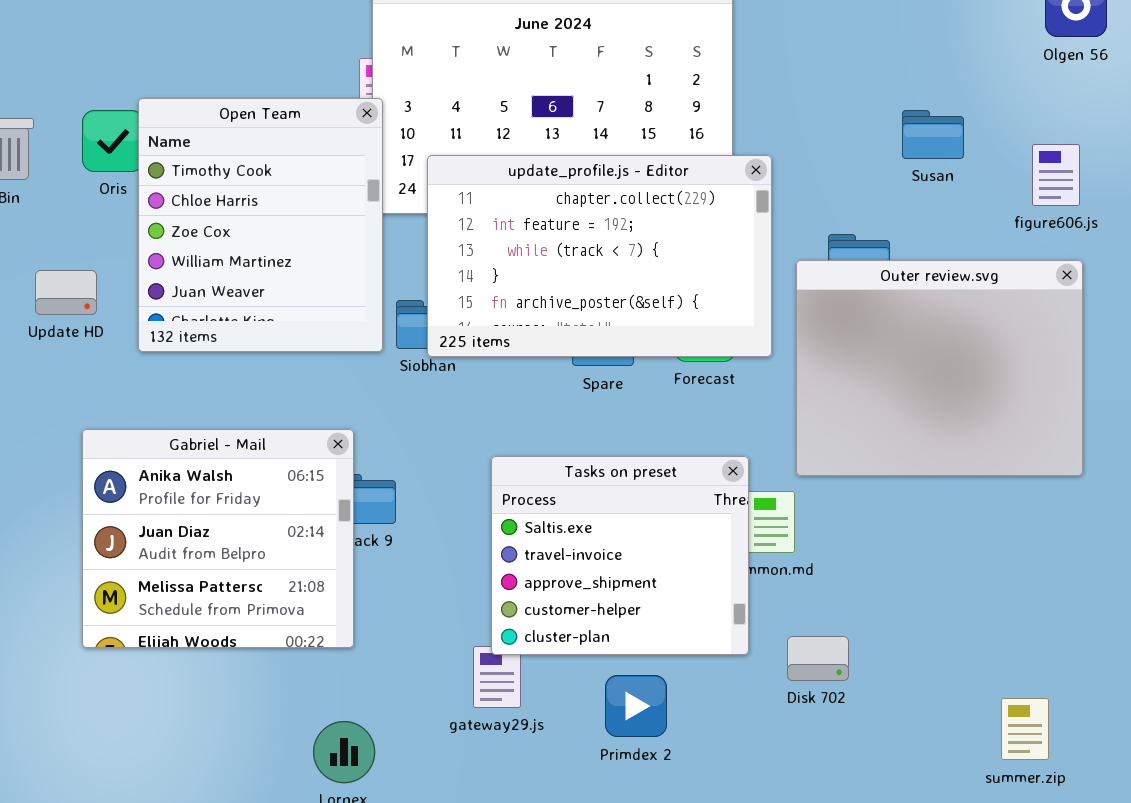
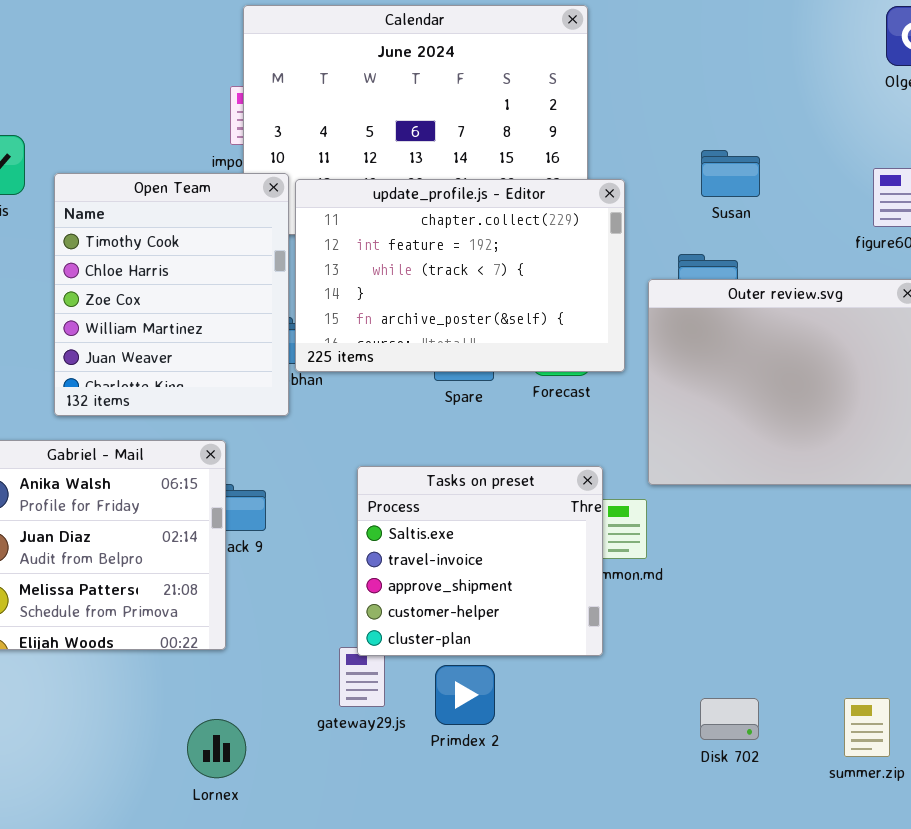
Open Team: [138,98,383,352] -> [54,173,289,416], moved
Susan: [902,110,964,159] -> [701,150,760,197], moved
Disk 702: [787,636,849,681] -> [700,698,759,740], moved
Primdex 2: [605,675,667,737] -> [435,665,495,725], moved

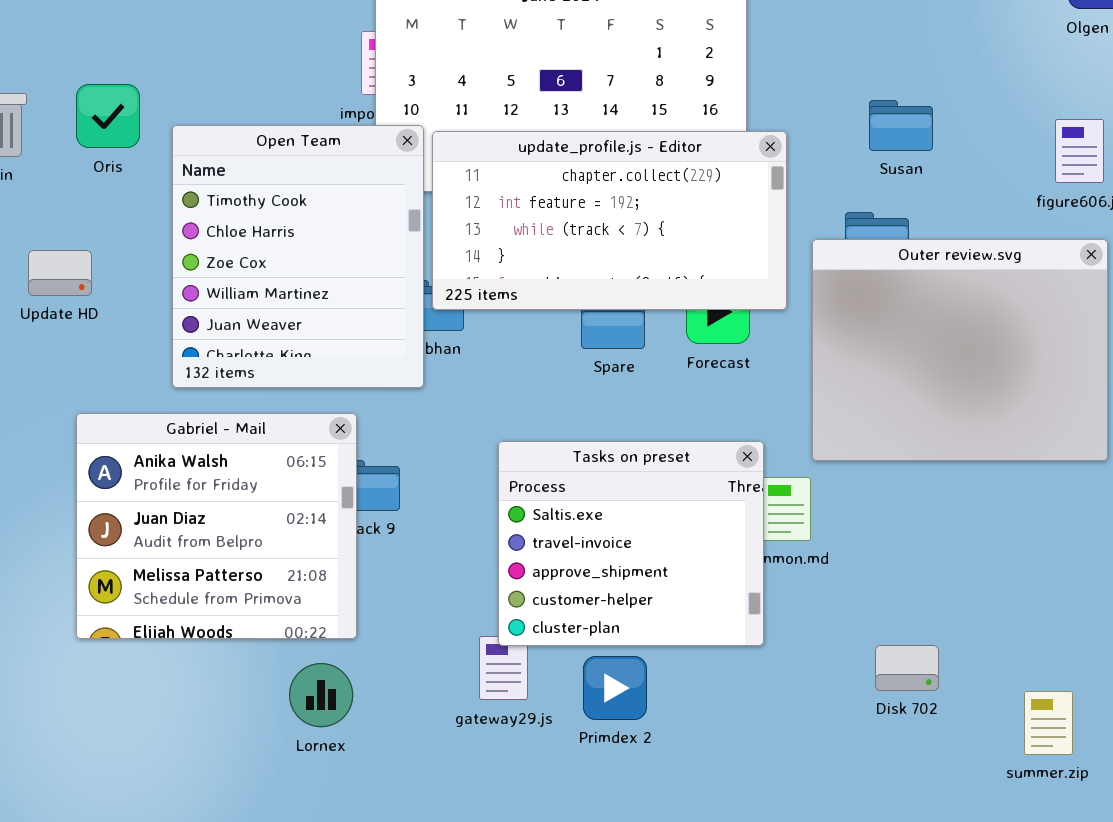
update_profile.js - Editor: [295,179,625,372] -> [432,131,787,310], resized
Disk 702: [700,698,759,740] -> [875,645,939,691], moved
Lornex: [187,719,246,778] -> [289,663,353,727], moved

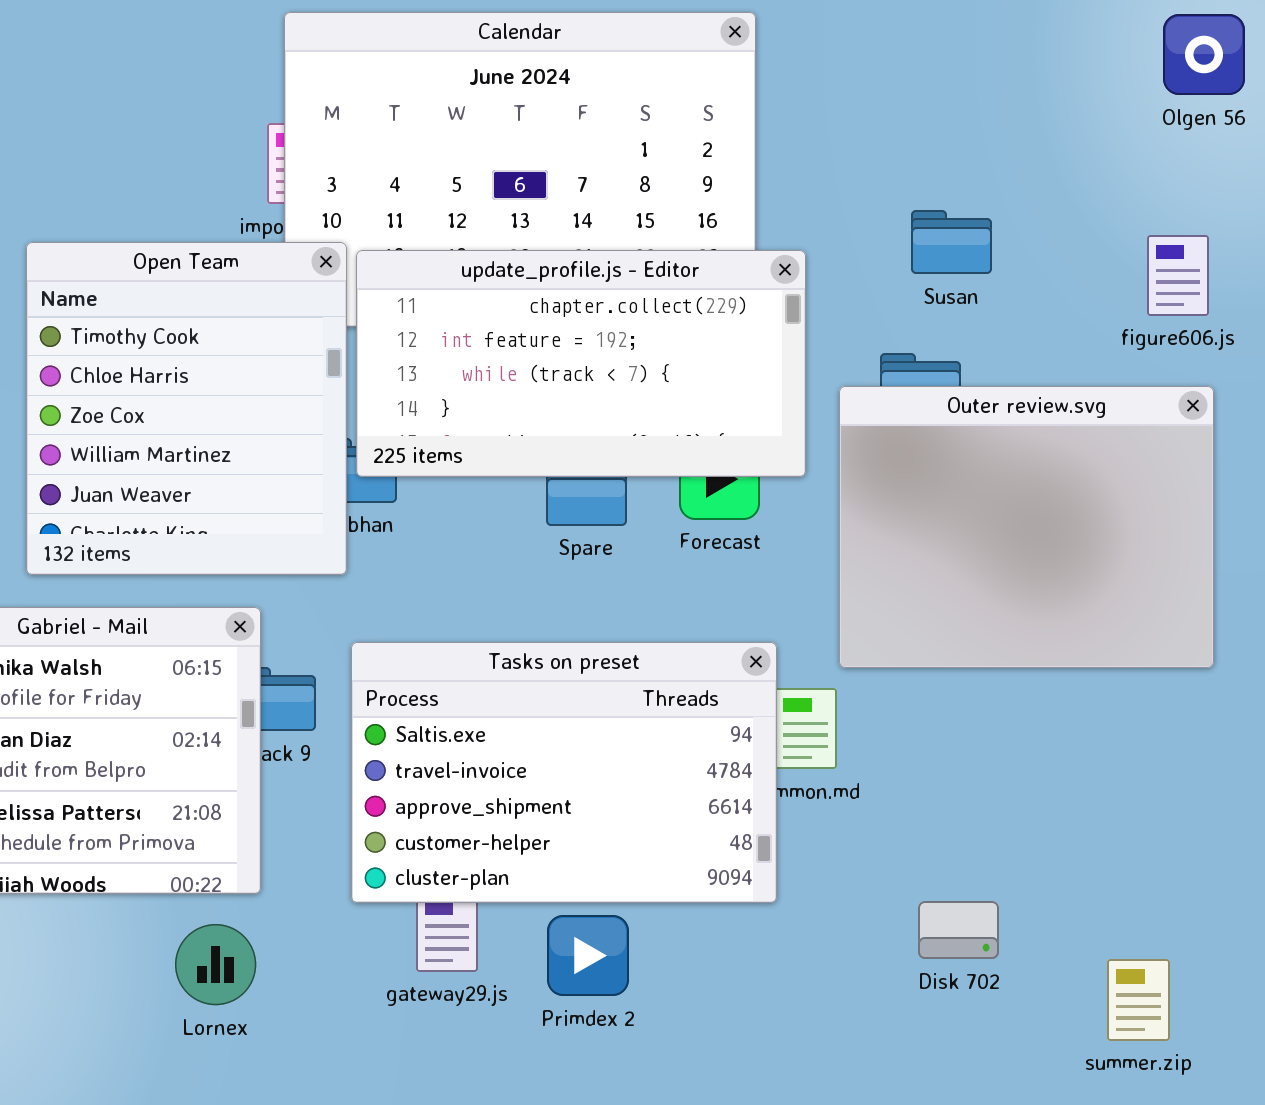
Tasks on preset: [498,441,764,646] -> [351,642,777,903], resized

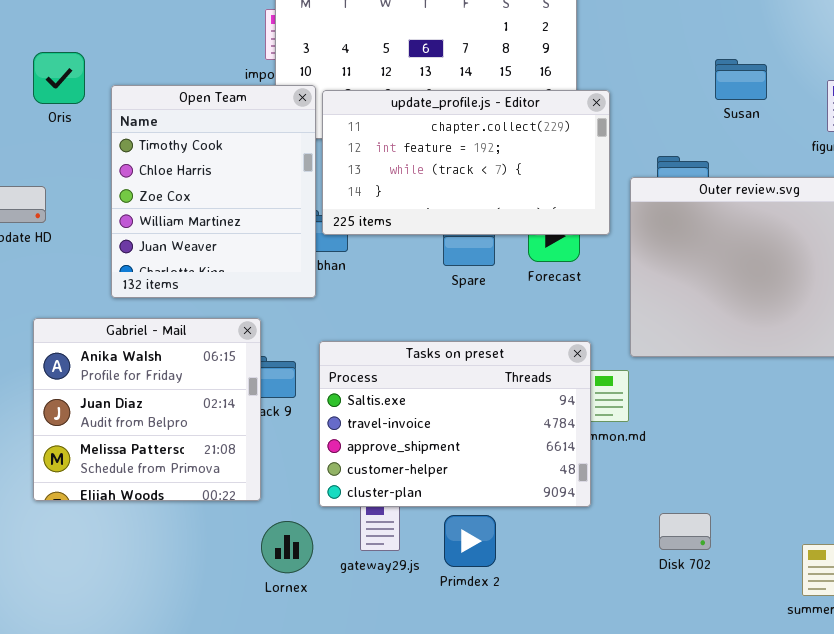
Susan: [911,210,992,274] -> [715,59,767,100], moved
Disk 702: [918,901,999,959] -> [659,513,711,550], moved
Lornex: [175,924,256,1005] -> [261,521,313,573], moved

